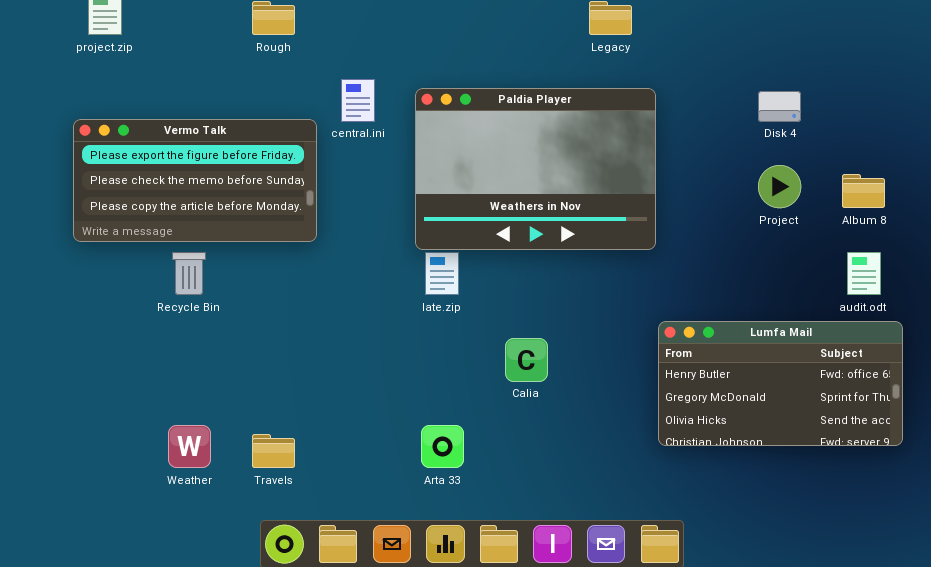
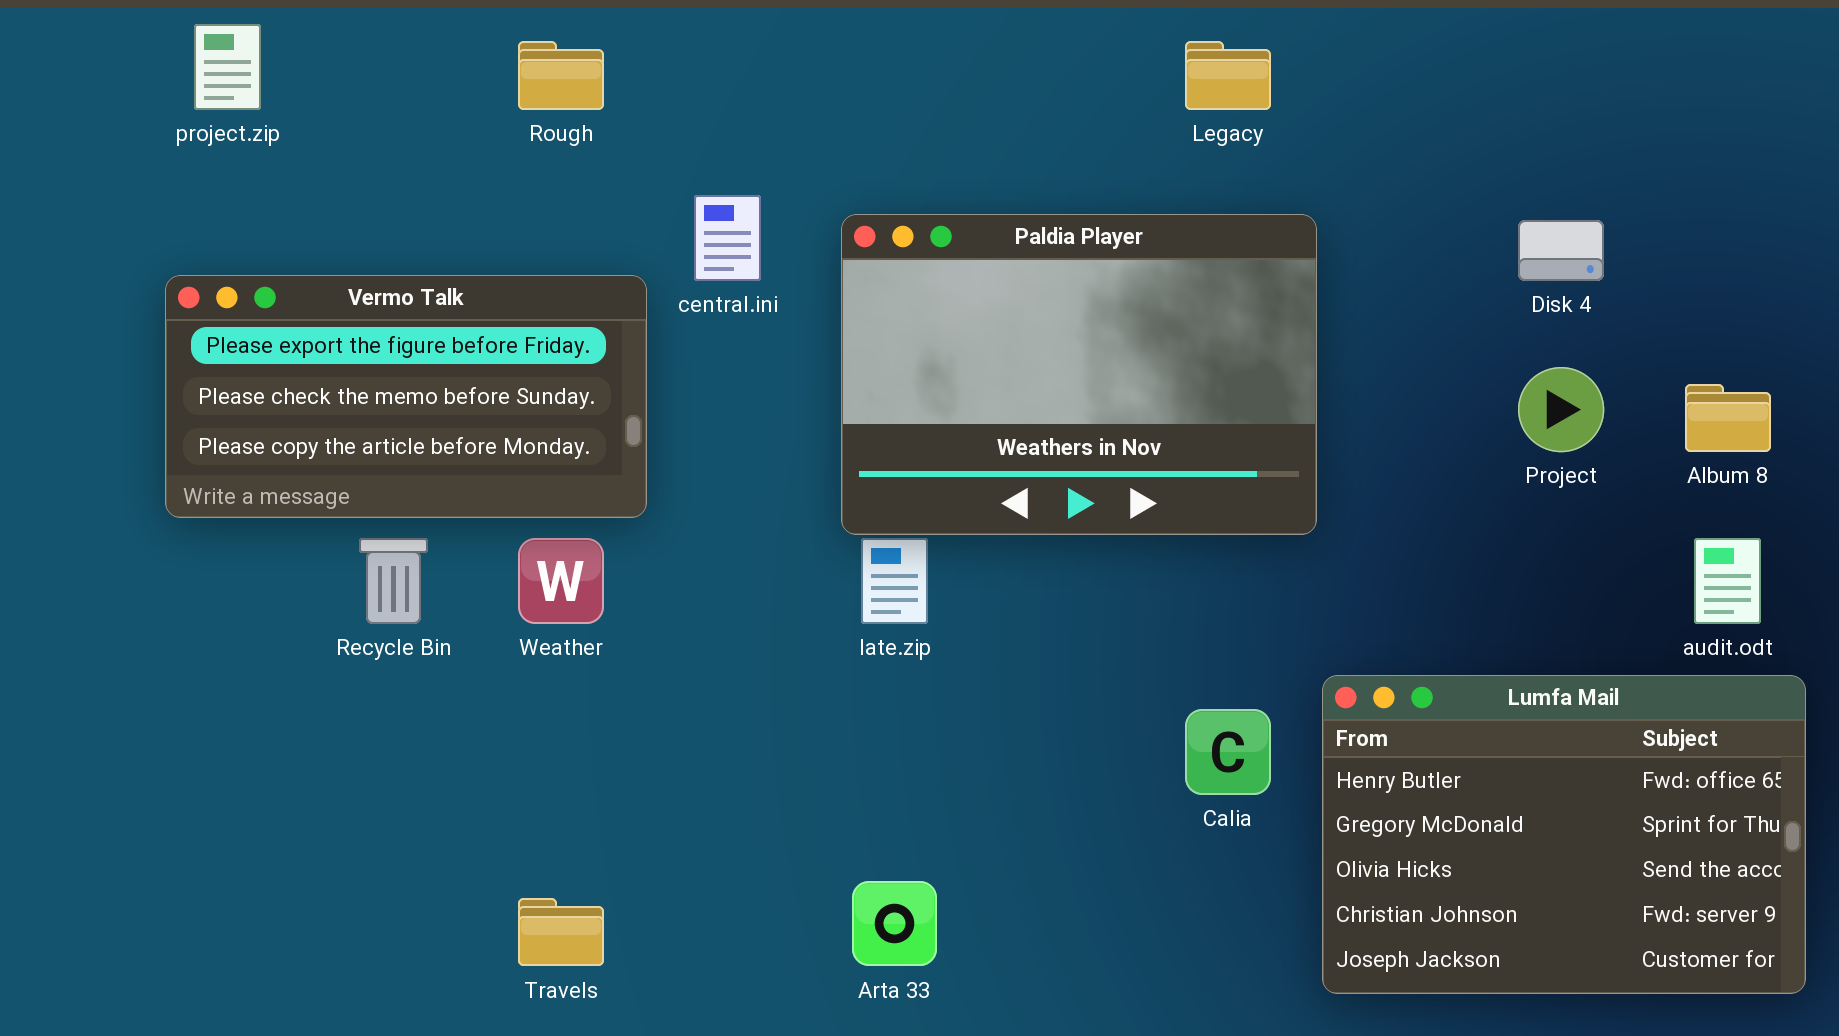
Lumfa Mail: [658,321,903,446] -> [1322,675,1806,994], resized
Calia: [505,338,548,382] -> [1185,709,1271,795], moved
Weather: [168,425,211,468] -> [518,538,604,624], moved

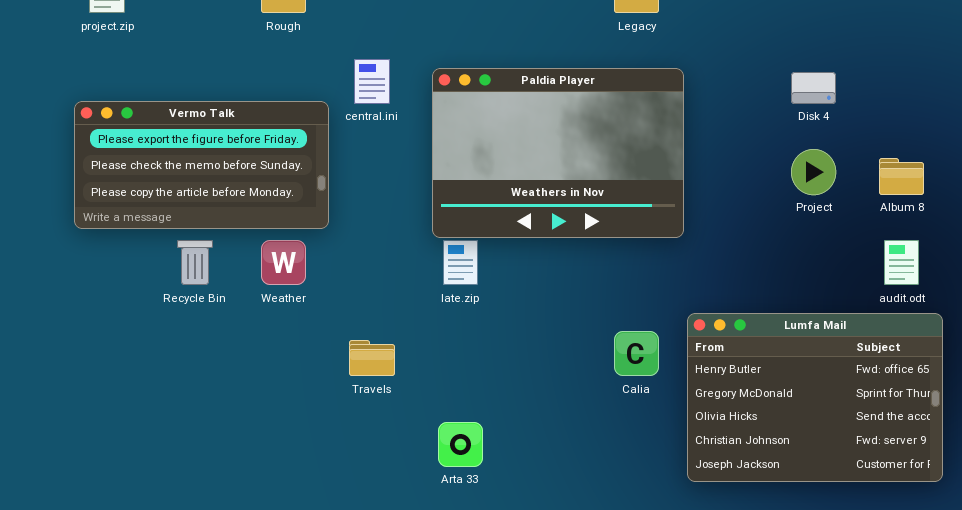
Travels: [518,898,604,966] -> [349,340,395,376], moved

